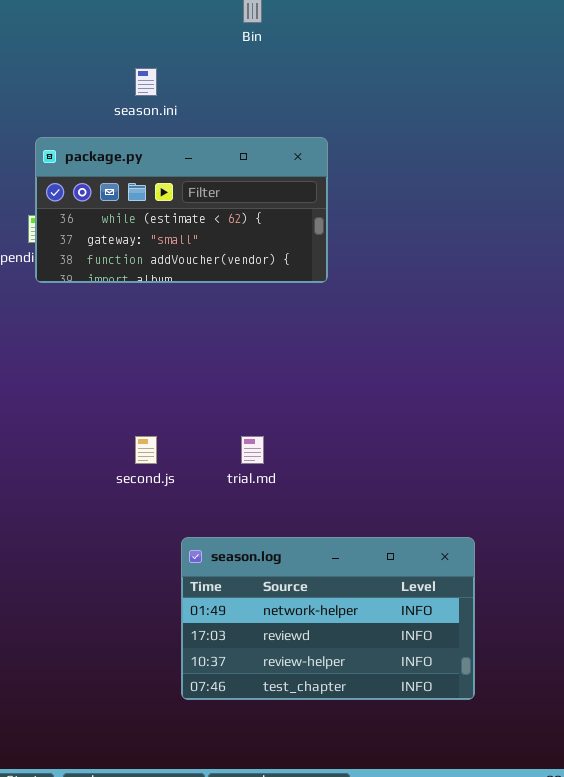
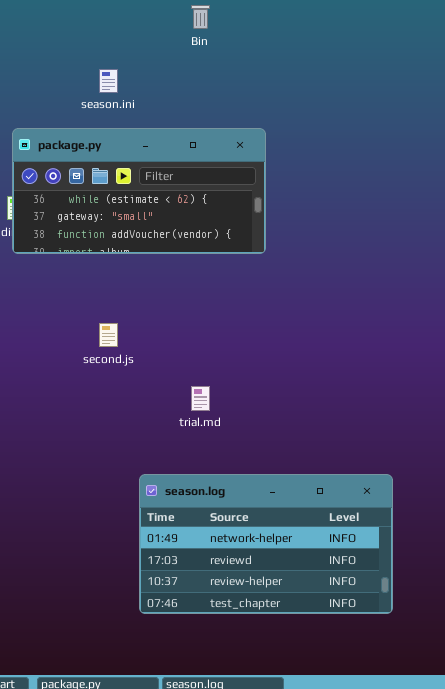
second.js: [135,436,157,464] -> [99,323,118,347], moved

